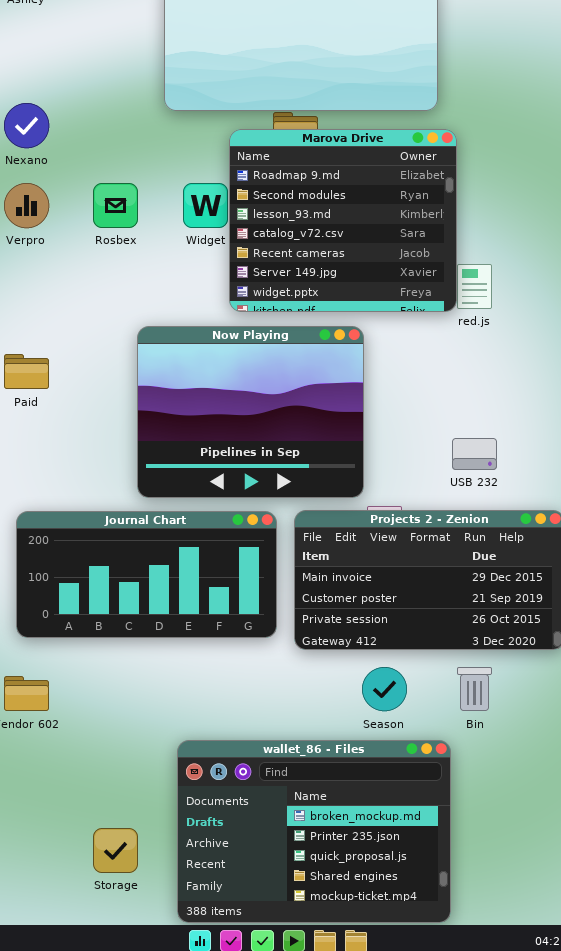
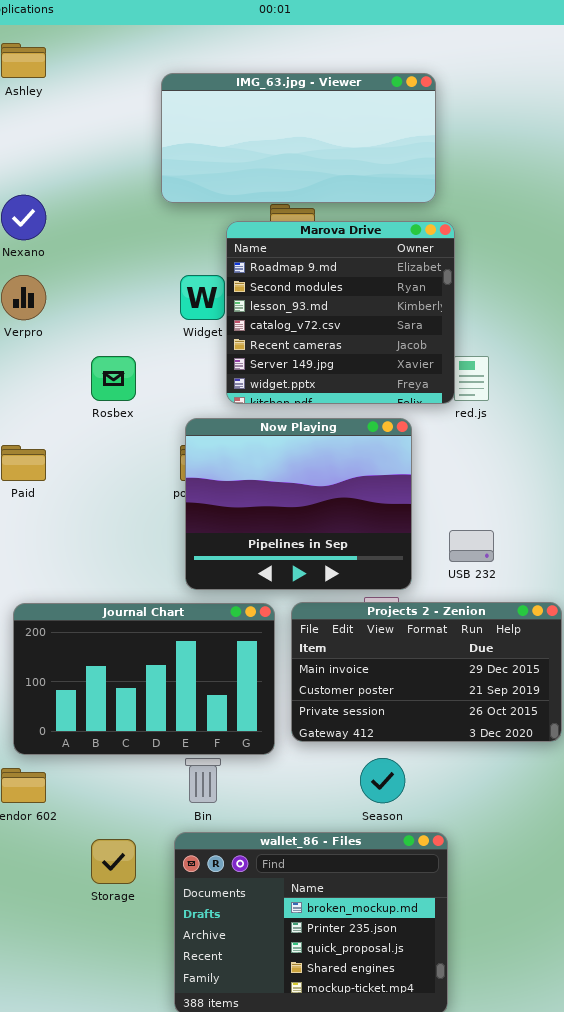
Rosbex: [93,183,138,228] -> [91,356,136,401], moved
Now Playing: [137,326,364,498] -> [185,418,412,590], moved
Journal Chart: [16,511,277,638] -> [13,603,275,755], resized
Bin: [457,667,492,711] -> [185,758,221,803], moved
Storage: [93,828,138,873] -> [91,839,136,884], moved

